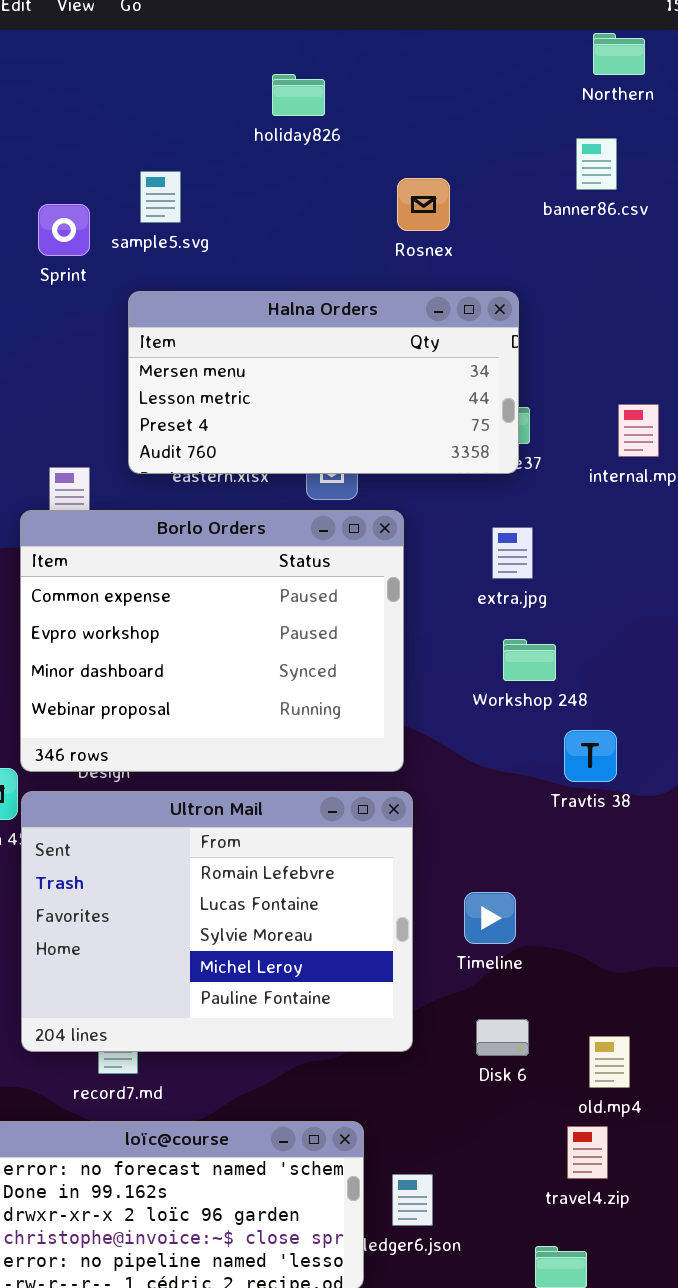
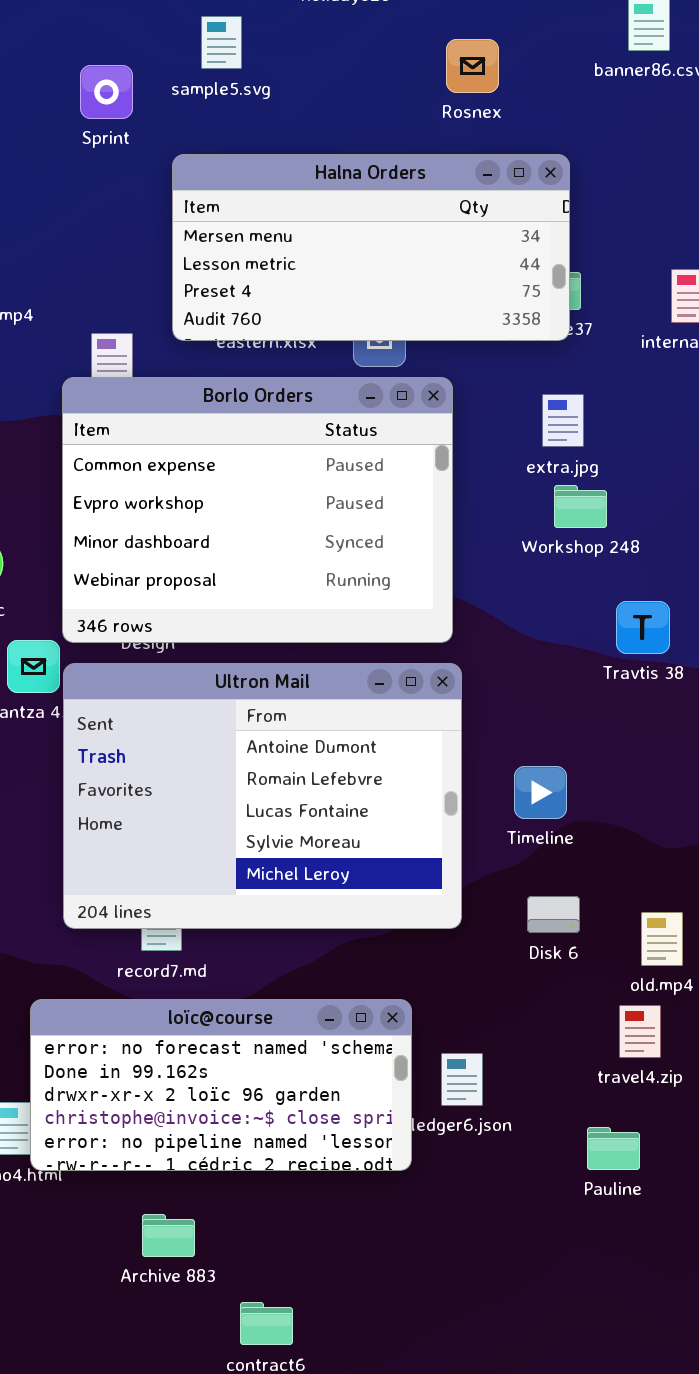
sample5.svg: [140,171,181,223] -> [201,16,242,69], moved
Workshop 248: [503,639,556,681] -> [554,485,607,528], moved
Ultron Mail: [21,791,413,1052] -> [63,663,462,929], scrolled up 1 row

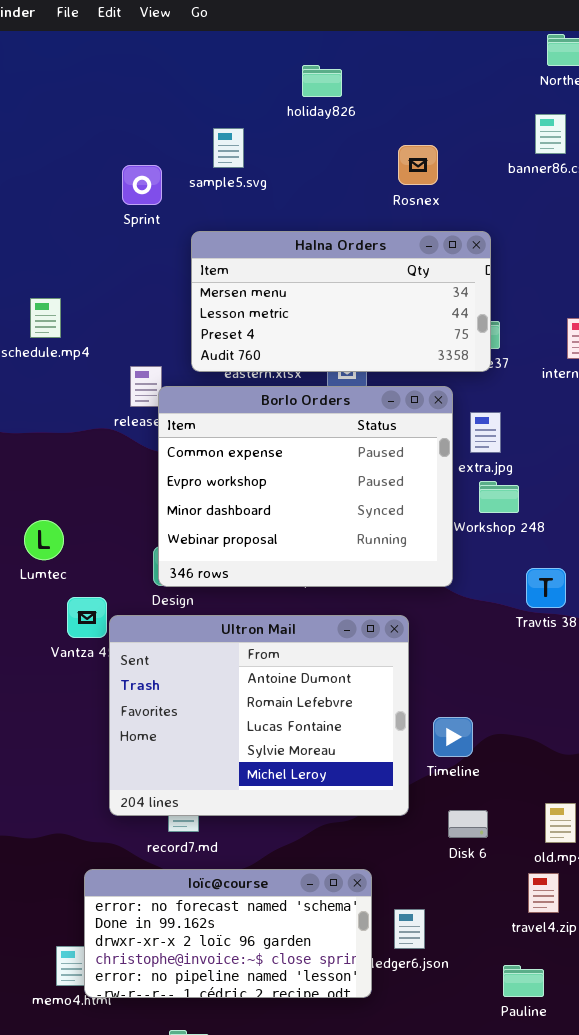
Borlo Orders: [62,377,453,643] -> [158,386,453,587], moved
Timeline: [514,766,567,819] -> [433,717,473,757], moved
Disk 6: [527,896,580,933] -> [448,810,488,838], moved

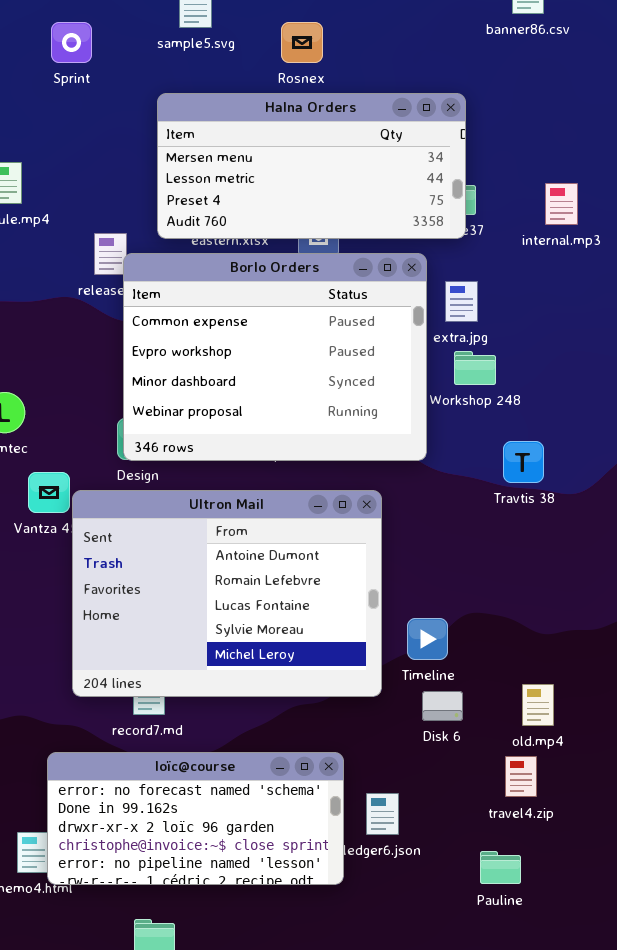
Rosnex: [398,145,438,185] -> [281,22,323,63], moved
Sprint: [122,165,162,205] -> [51,22,92,63], moved
Timeline: [433,717,473,757] -> [407,618,448,660], moved

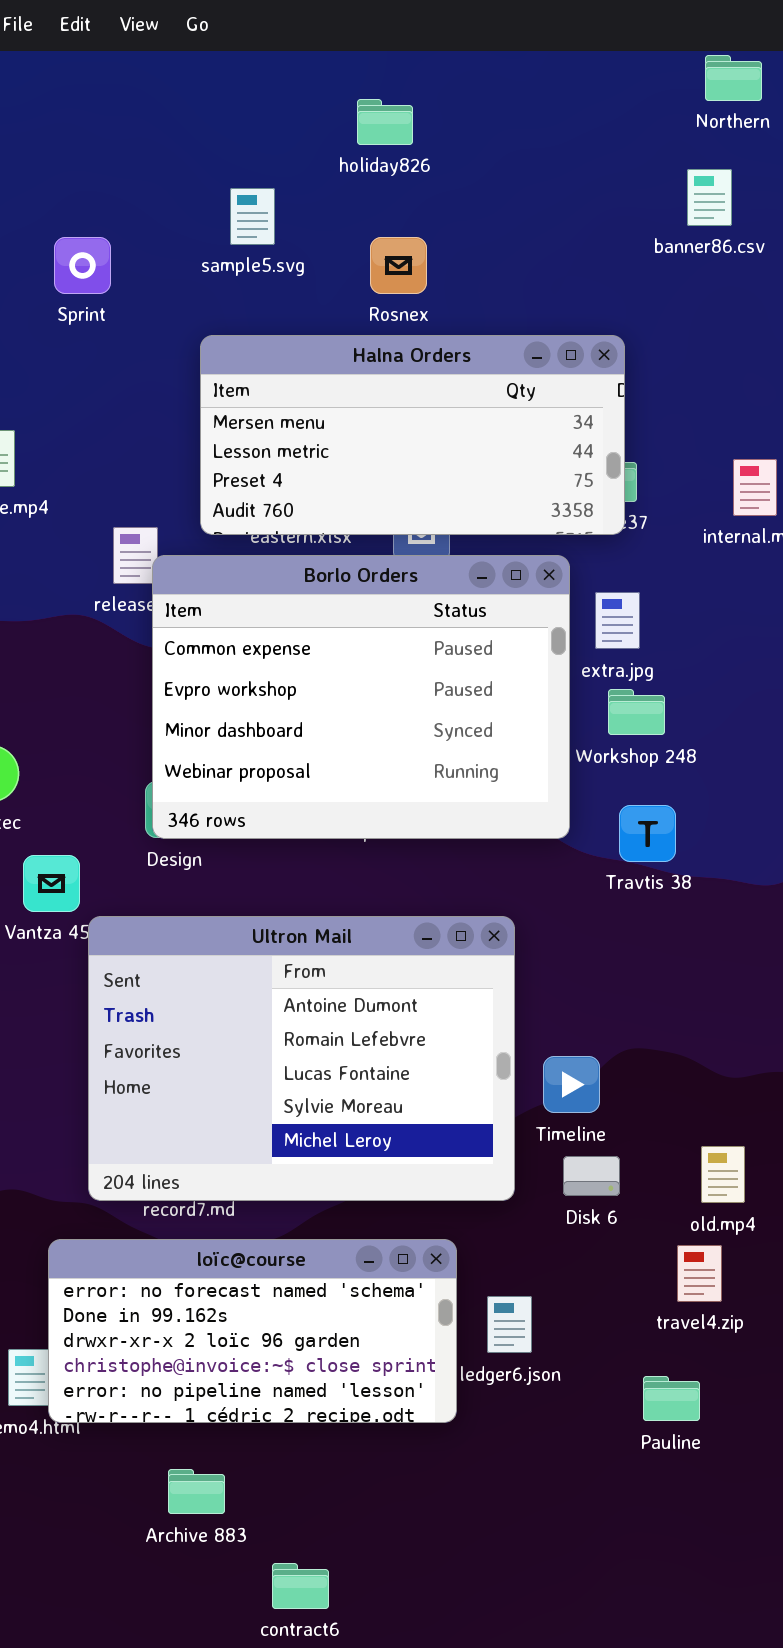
Travtis 38: [503,441,544,483] -> [619,805,676,862], moved
Ultron Mail: [72,490,382,697] -> [88,916,515,1201], moved

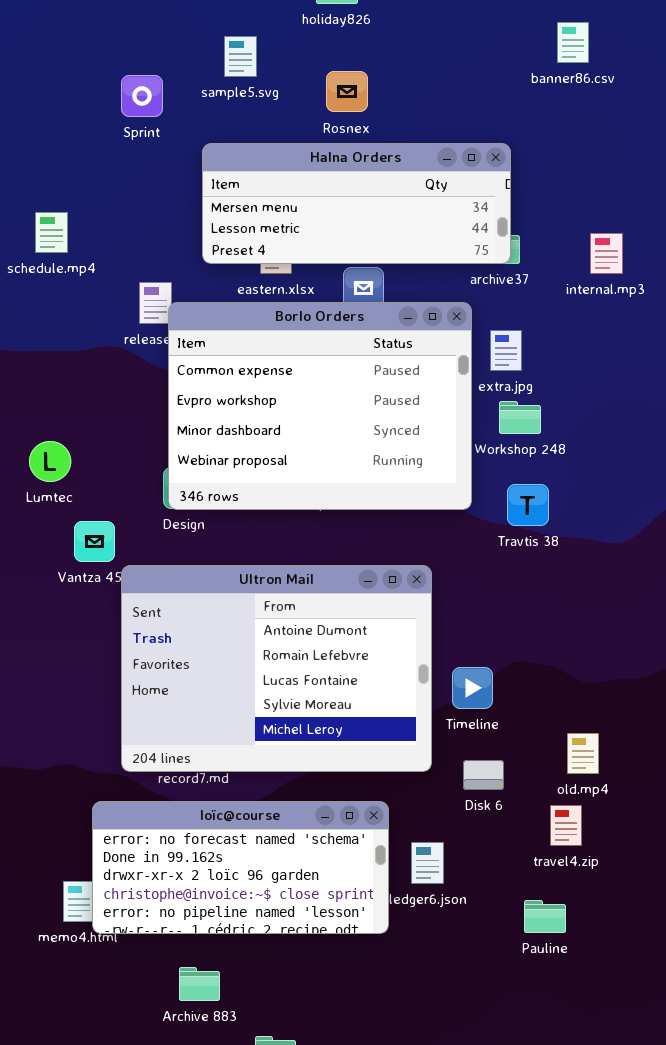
Sprint: [54,237,111,294] -> [121,75,163,117], moved
Halna Orders: [200,335,625,535] -> [202,143,511,264], resized
Disk 6: [563,1156,620,1196] -> [463,760,504,790], moved

